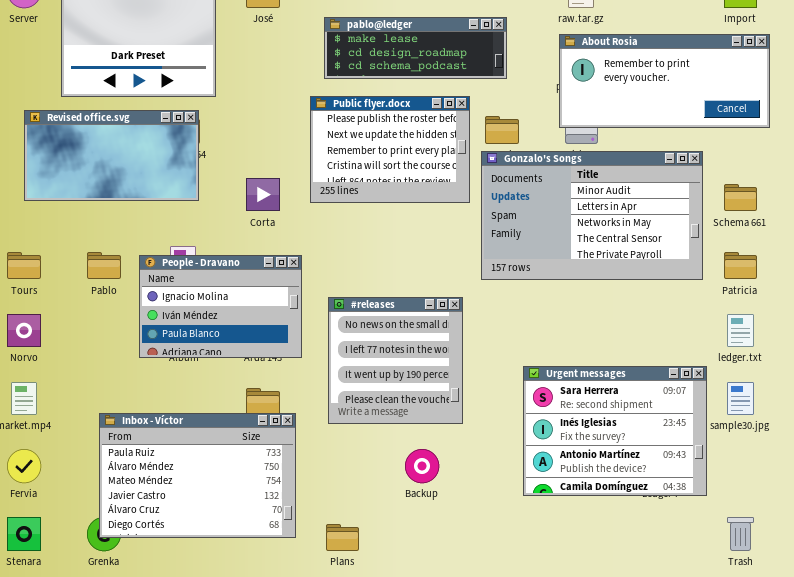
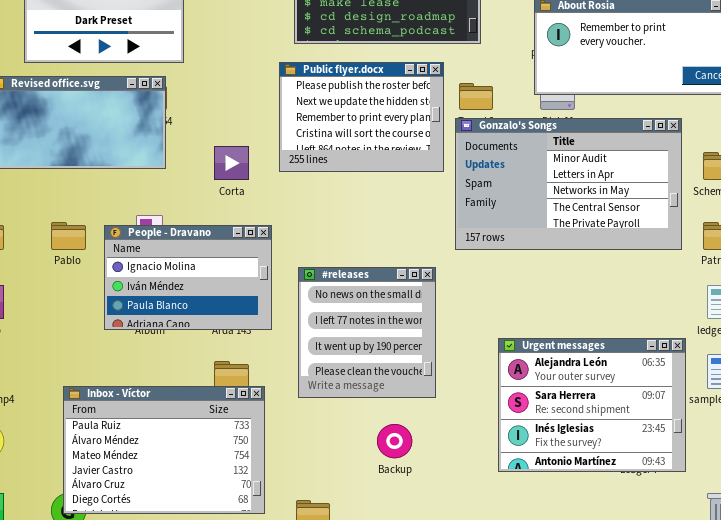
Urgent messages: [523,366,707,496] -> [498,338,686,472], scrolled up 1 row

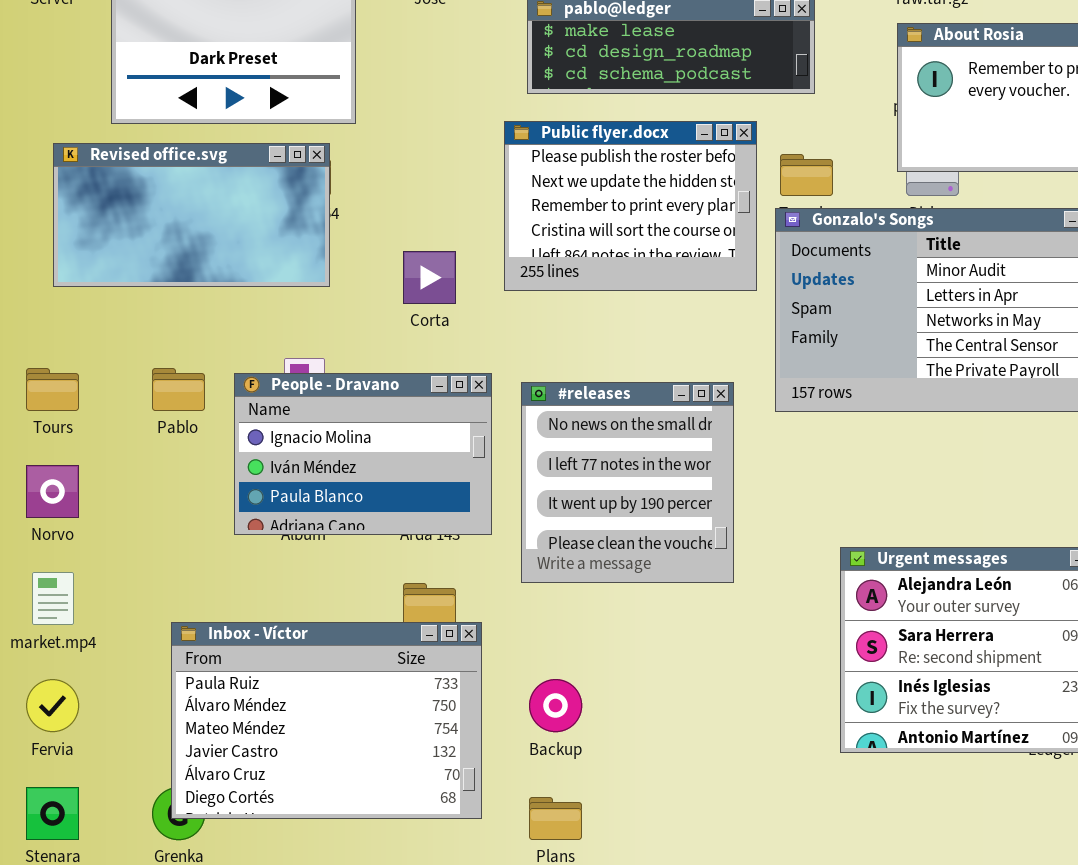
#releases: [298,267,436,398] -> [521,382,734,583], moved
Backup: [377,424,412,458] -> [529,679,582,732], moved

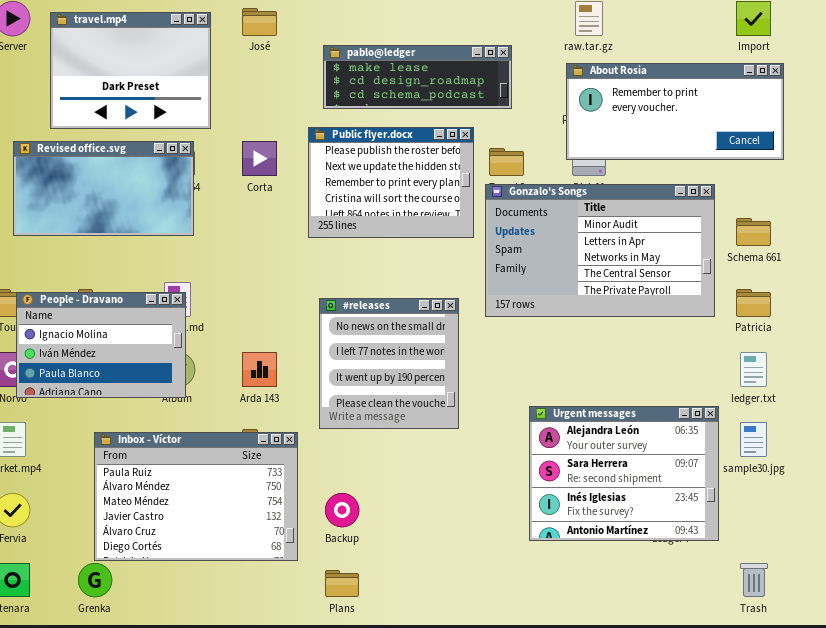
Corta: [403,251,456,304] -> [242,141,277,176], moved
People - Dravano: [234,373,492,535] -> [16,292,186,398], moved
Inbox - Víctor: [171,622,482,819] -> [94,432,298,561], moved

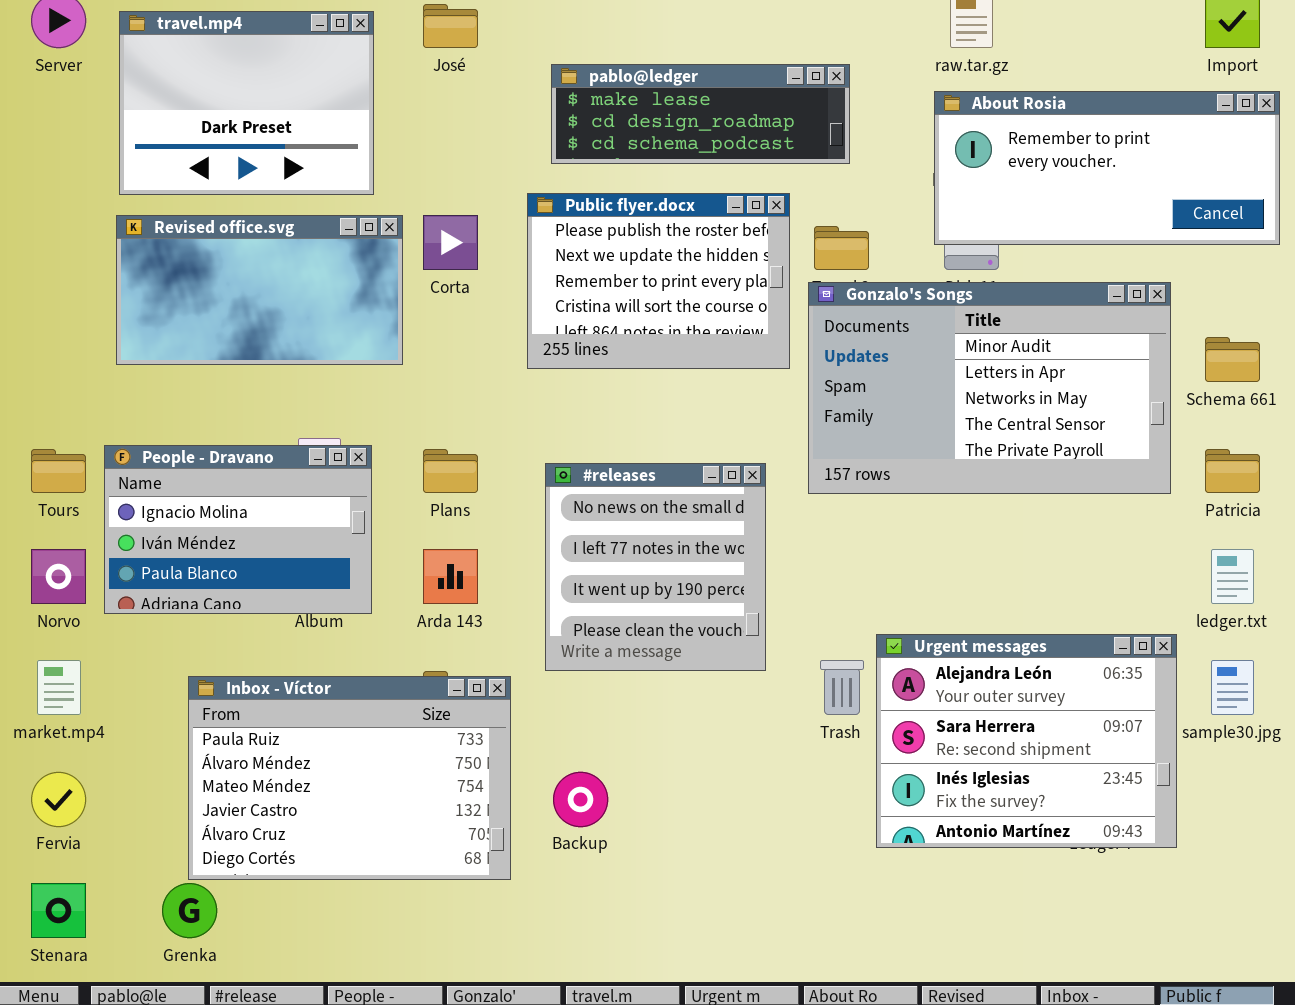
Revised office.svg: [13,141,194,236] -> [116,215,403,365], moved
People - Dravano: [16,292,186,398] -> [104,445,372,614], moved
Trash: [740,563,768,597] -> [820,660,864,715], moved
Plans: [325,570,359,597] -> [423,449,478,493], moved

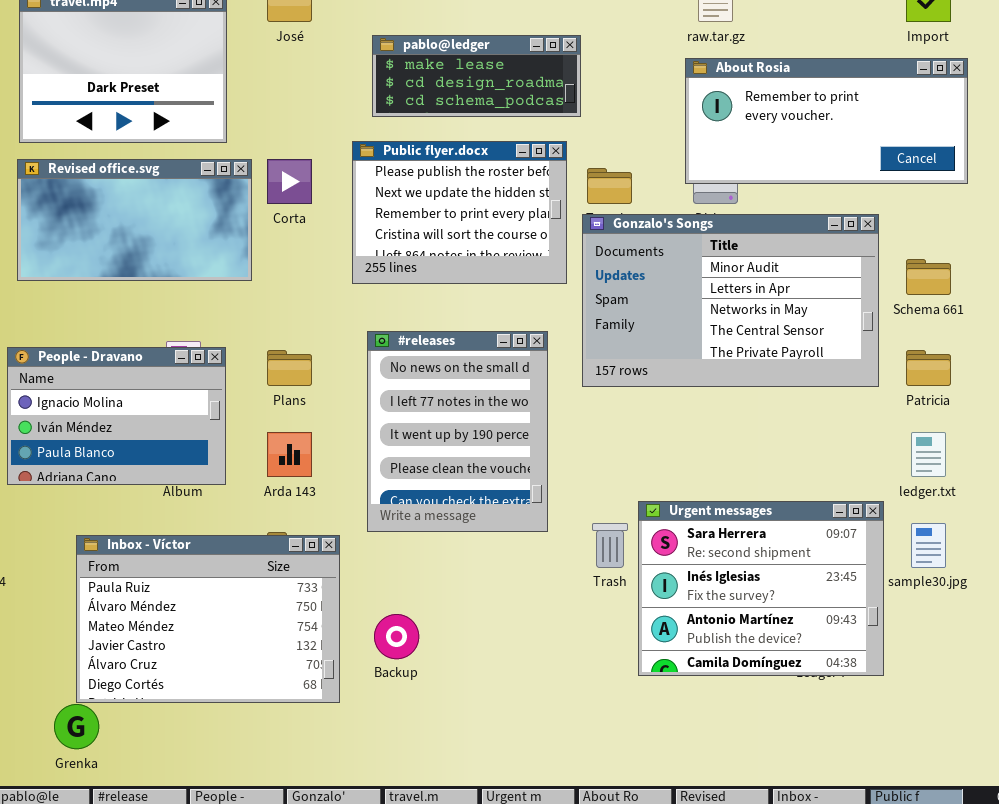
pablo@ledger: [551,64,850,164] -> [372,35,581,117], resized
#releases: [545,463,766,671] -> [367,331,548,532], resized
Urgent messages: [876,634,1177,848] -> [638,501,884,676], scrolled down 1 row

